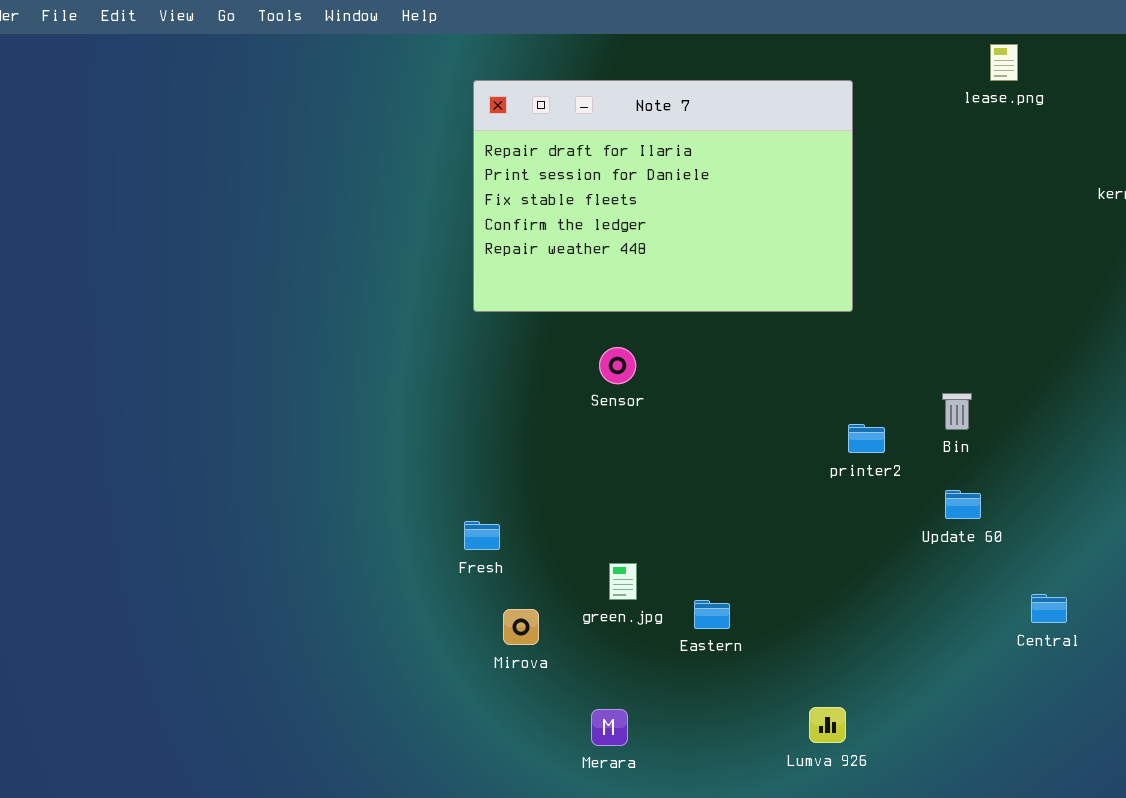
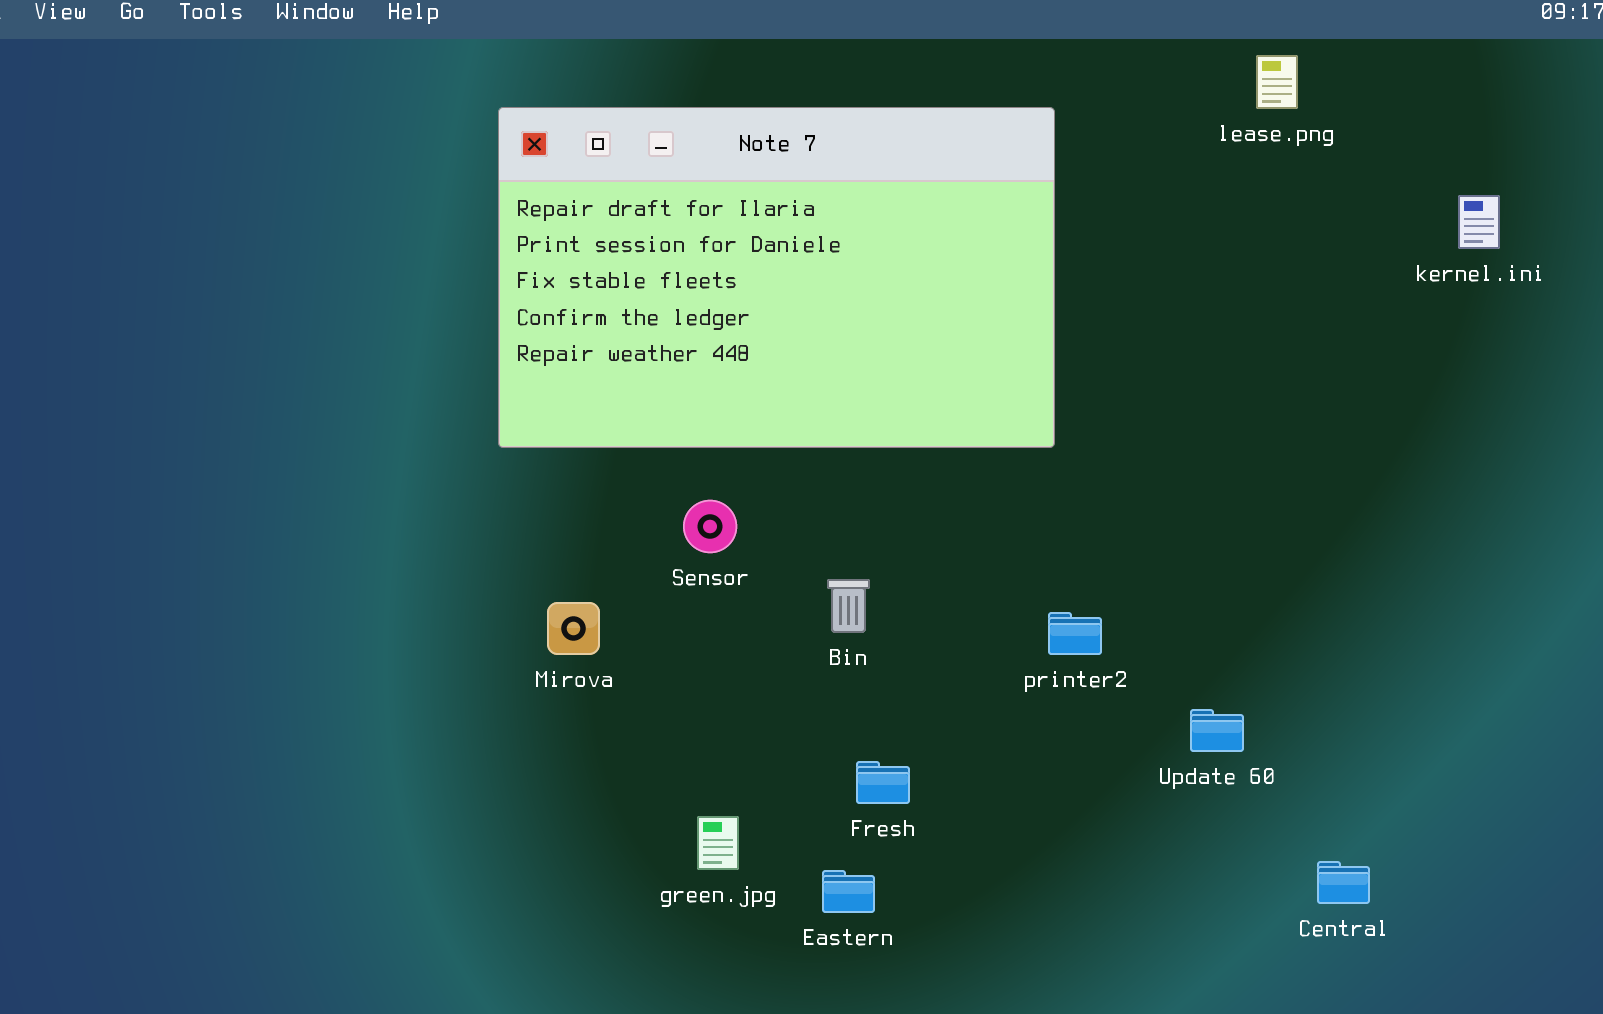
Bin: [942,393,972,430] -> [827,579,870,633], moved
Fresh: [464,521,500,550] -> [856,761,910,804], moved
Mirova: [503,609,539,645] -> [547,602,600,655], moved

